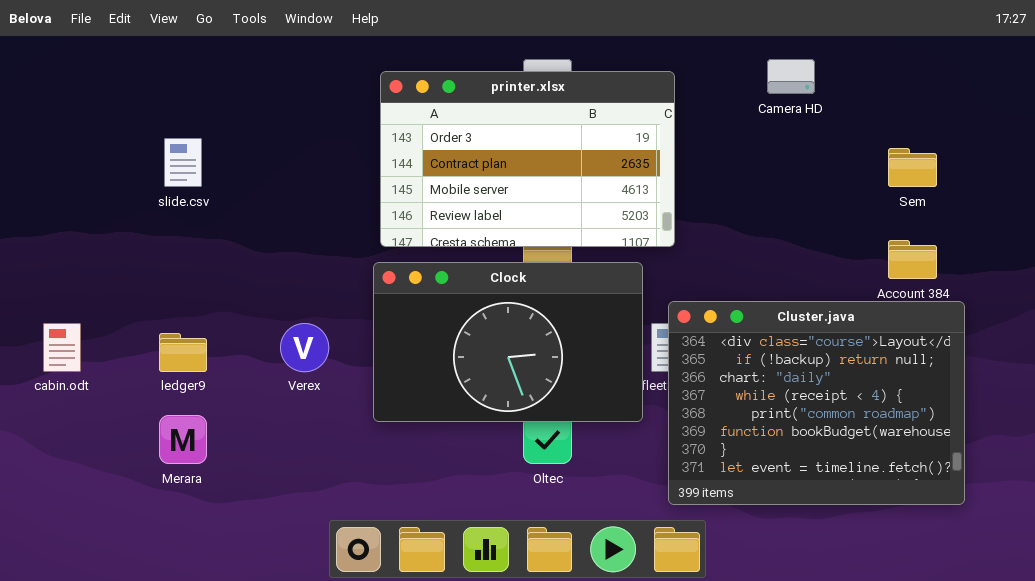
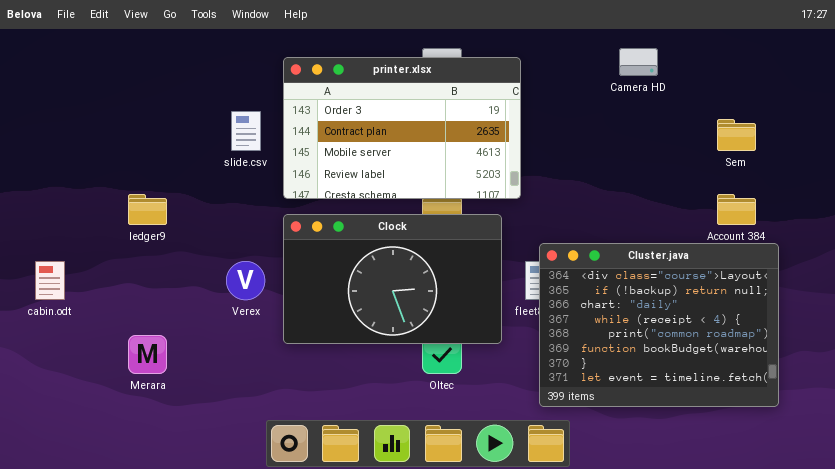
printer.xlsx: [380,71,675,247] -> [283,57,521,199], moved
slide.csv: [164,138,202,187] -> [231,111,261,151], moved
Clock: [373,262,643,422] -> [283,214,502,344], moved
ledger9: [159,333,207,372] -> [128,194,167,225], moved

